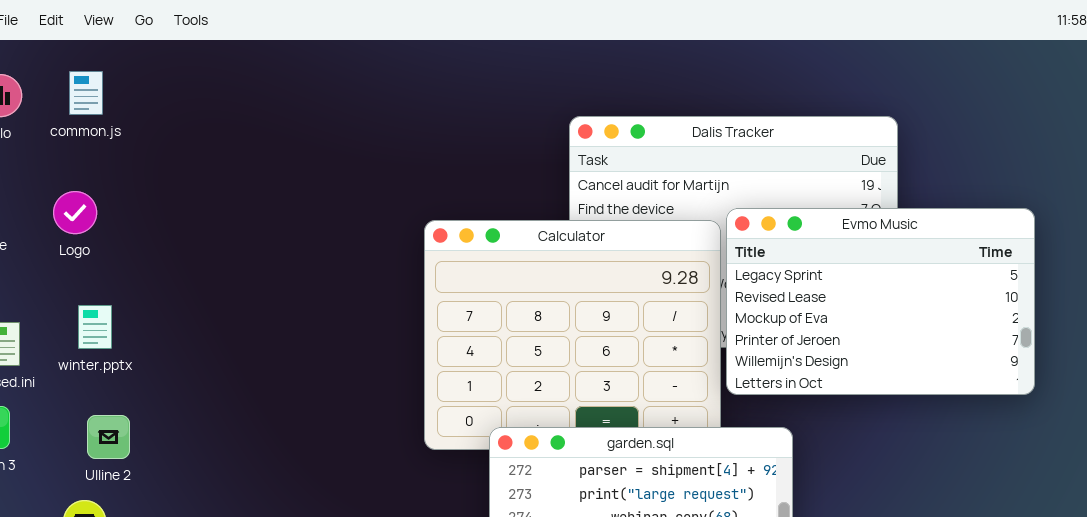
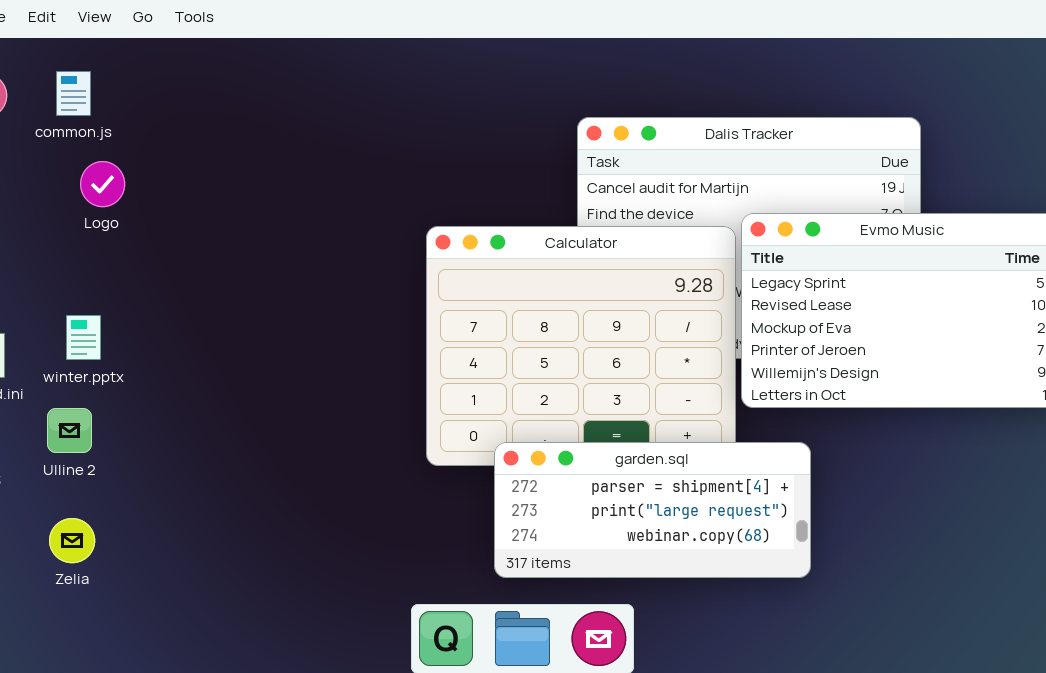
Logo: [53,191,97,234] -> [80,161,125,207], moved
Ulline 2: [87,415,130,459] -> [47,408,92,453], moved

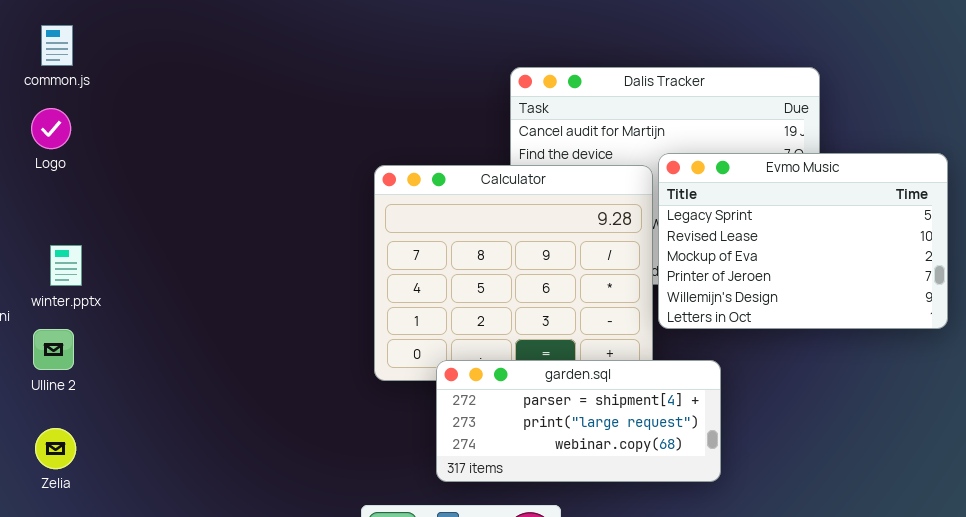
Logo: [80,161,125,207] -> [31,108,71,149], moved

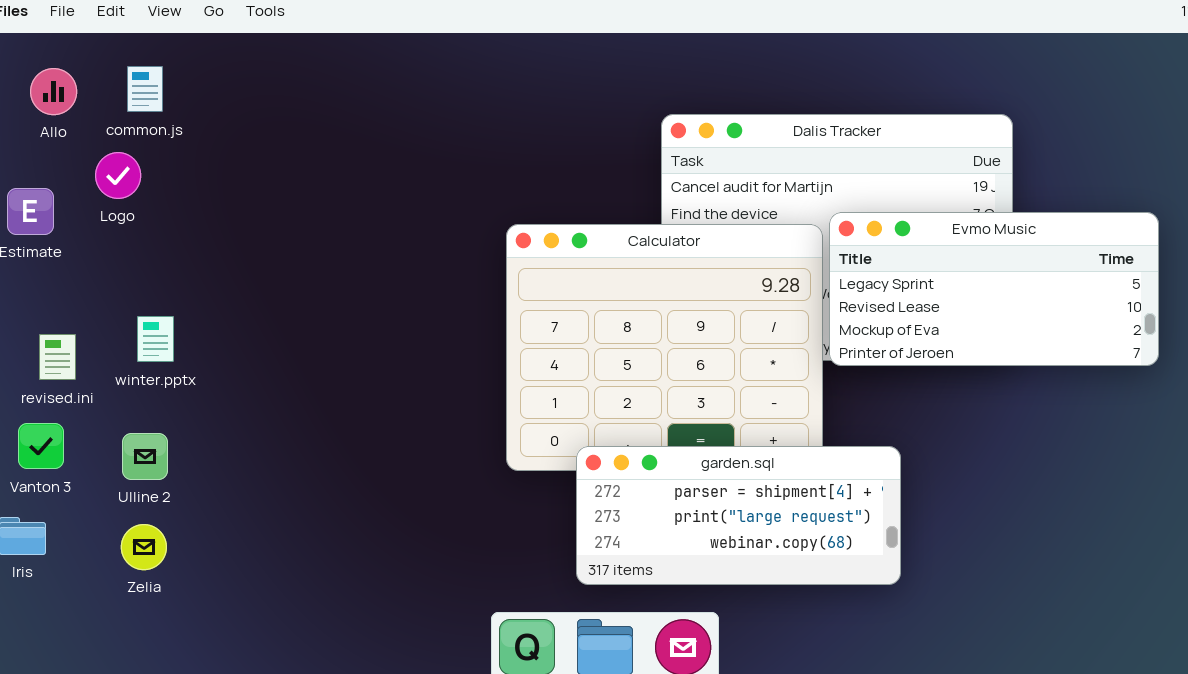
Logo: [31,108,71,149] -> [95,152,141,199], moved
Evmo Music: [658,153,948,329] -> [829,212,1159,366], resized
Ulline 2: [33,329,74,370] -> [122,433,168,480], moved

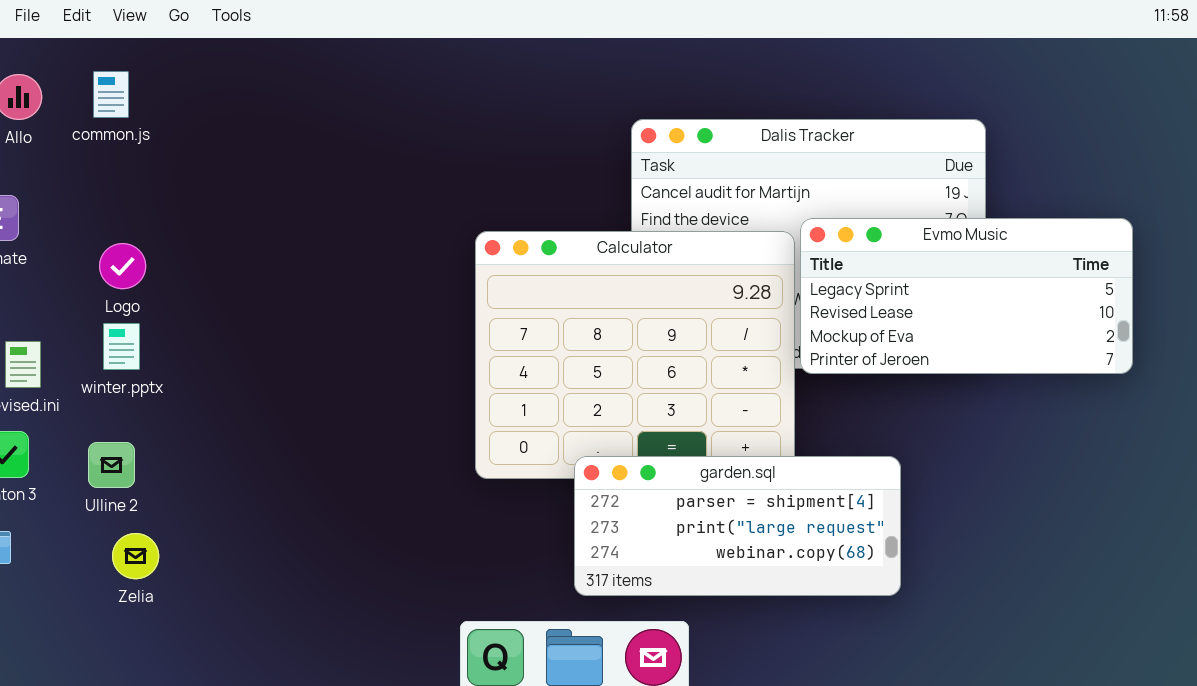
Logo: [95,152,141,199] -> [99,243,146,289], moved
garden.sql: [576,446,901,585] -> [574,456,901,596], moved
Zelia: [121,524,167,570] -> [112,533,159,579], moved

